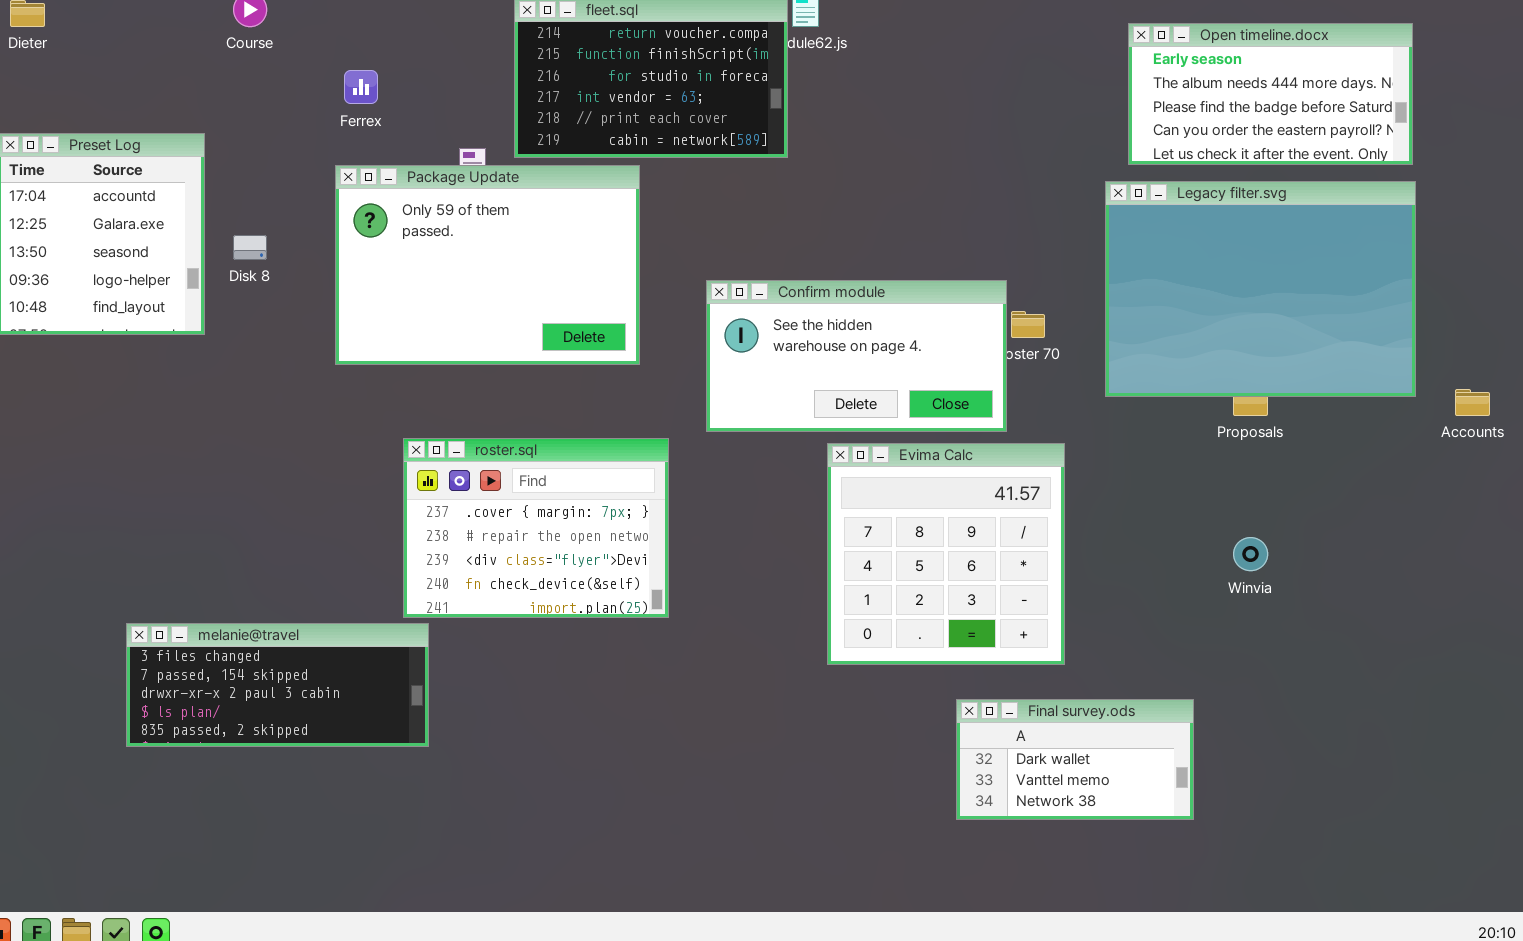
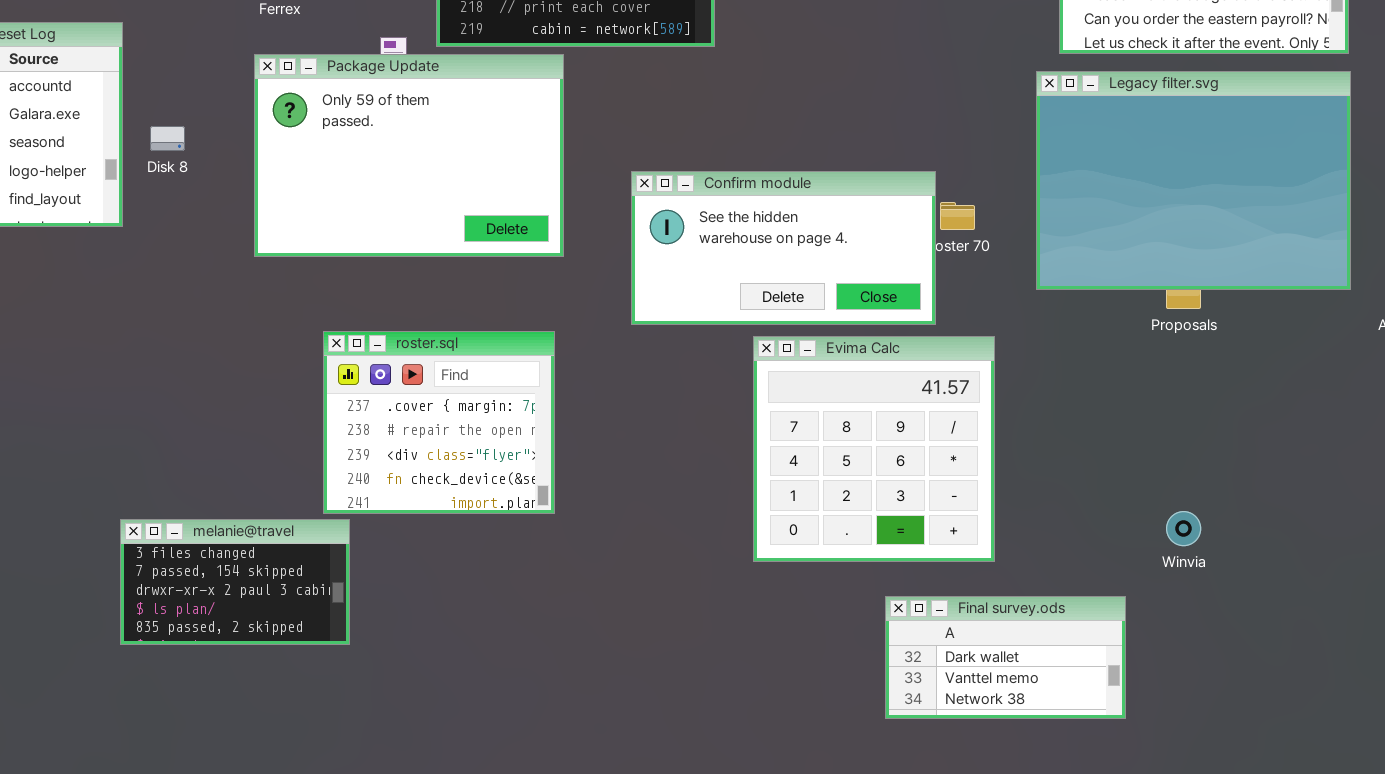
roster.sql: [403,438,669,618] -> [323,331,555,514], resized
Winvia: [1233,537,1268,571] -> [1166,511,1201,546], moved
melanie@travel: [126,623,429,747] -> [120,519,350,645], resized

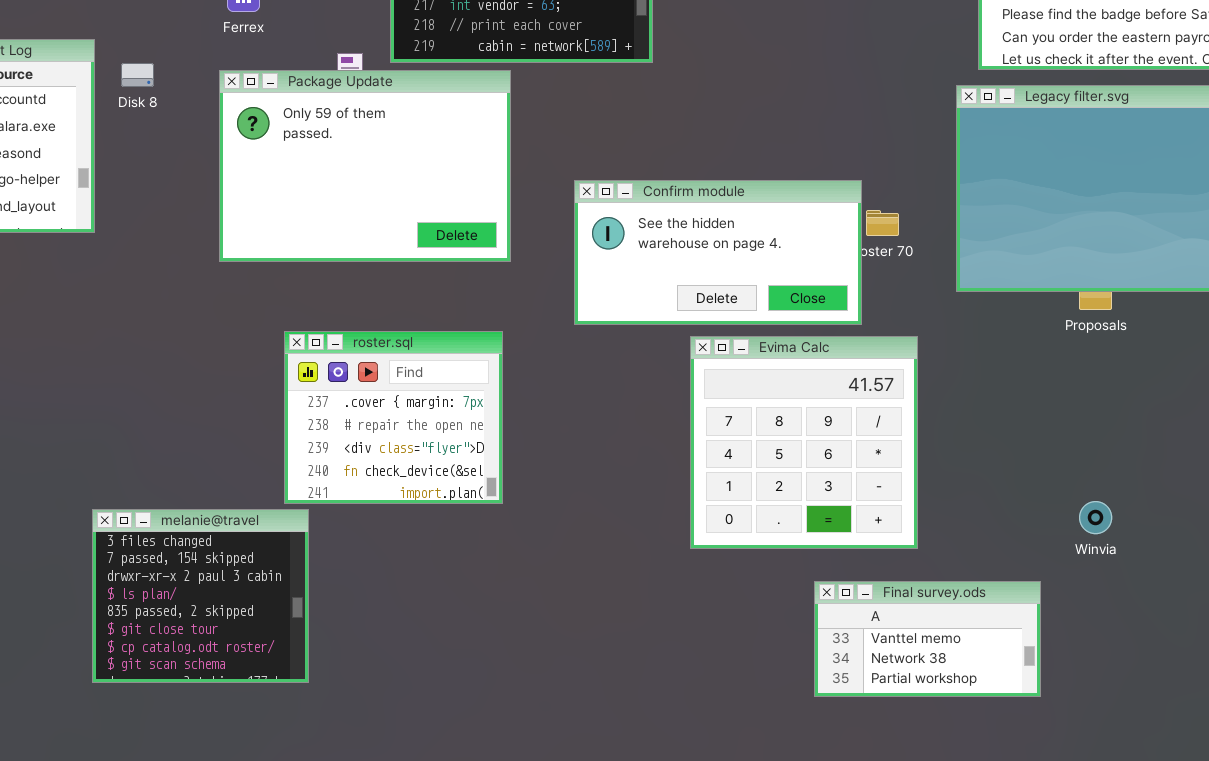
Disk 8: [150,126,185,151] -> [121,63,154,87], moved
melanie@travel: [120,519,350,645] -> [92,509,309,683], resized
Final survey.ods: [885,596,1126,719] -> [814,581,1041,697], scrolled down 1 row

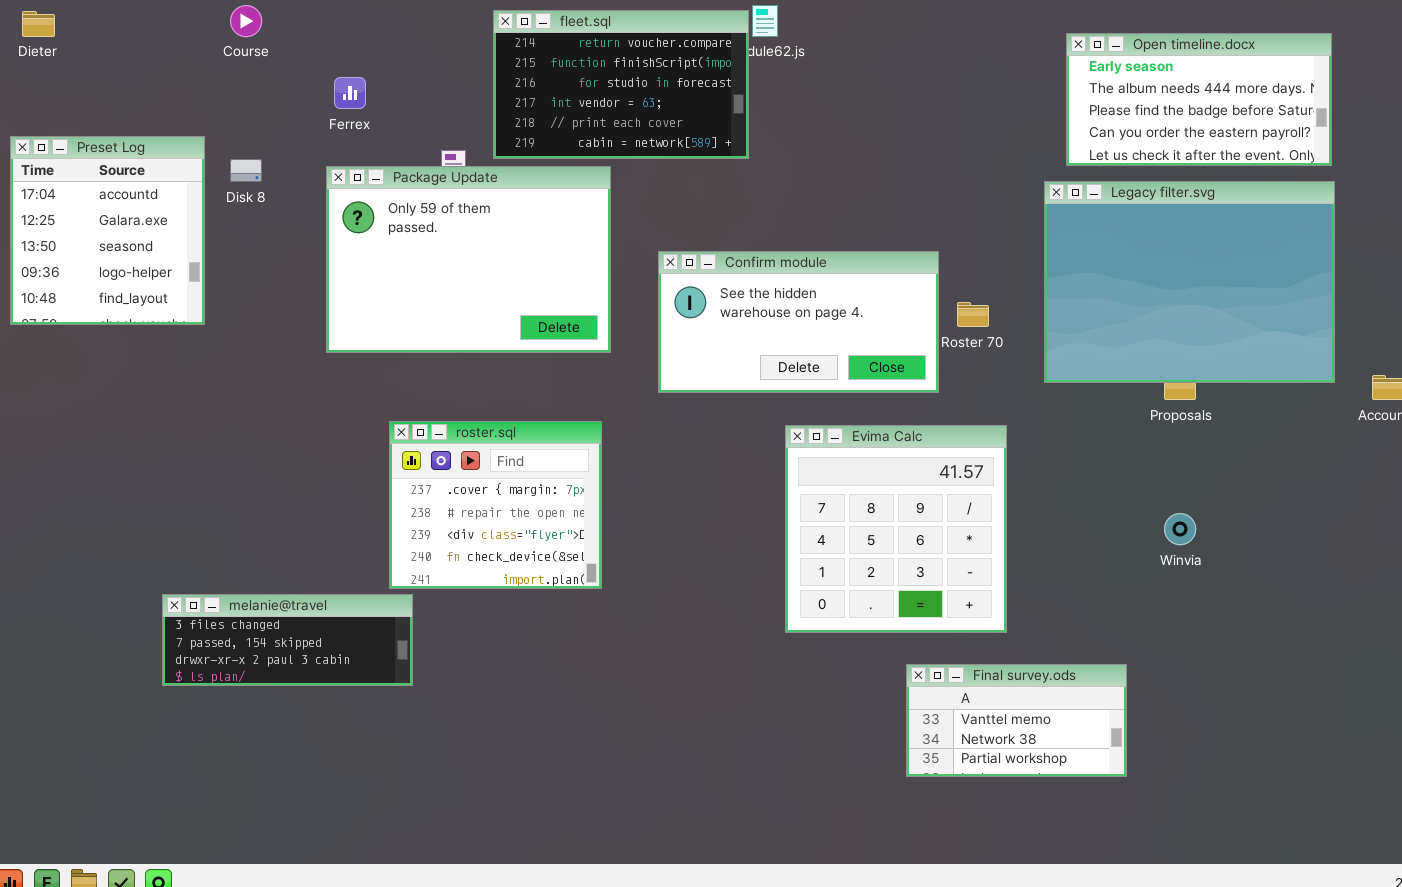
Confirm module: [574,180,862,325] -> [658,251,939,393], moved
Winvia: [1079,501,1112,534] -> [1164,513,1196,545], moved
melanie@travel: [92,509,309,683] -> [162,594,413,686], resized

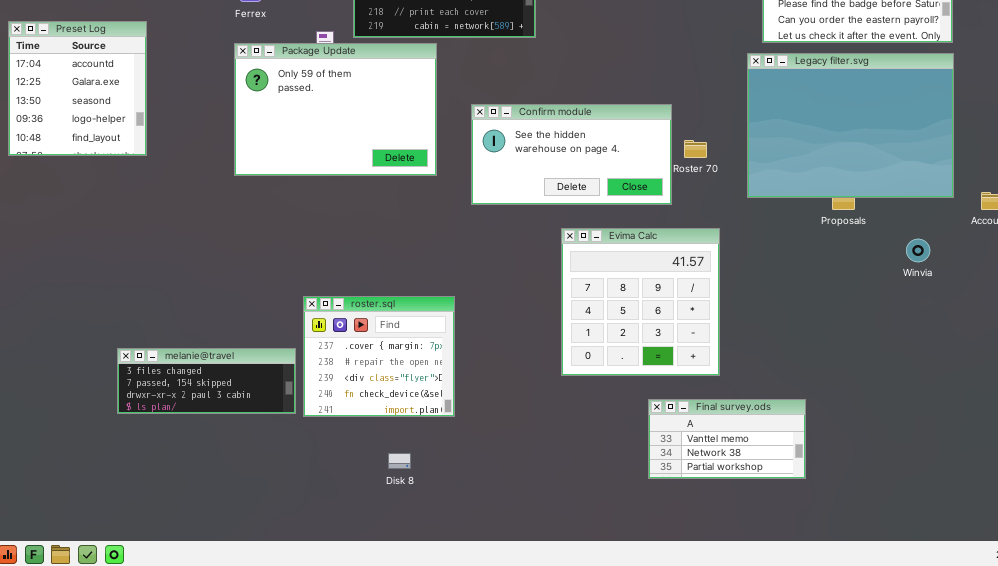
Disk 8: [230,159,262,182] -> [388,453,411,469], moved
roster.sql: [389,421,602,589] -> [303,296,455,417], moved
Winvia: [1164,513,1196,545] -> [906,239,930,262], moved

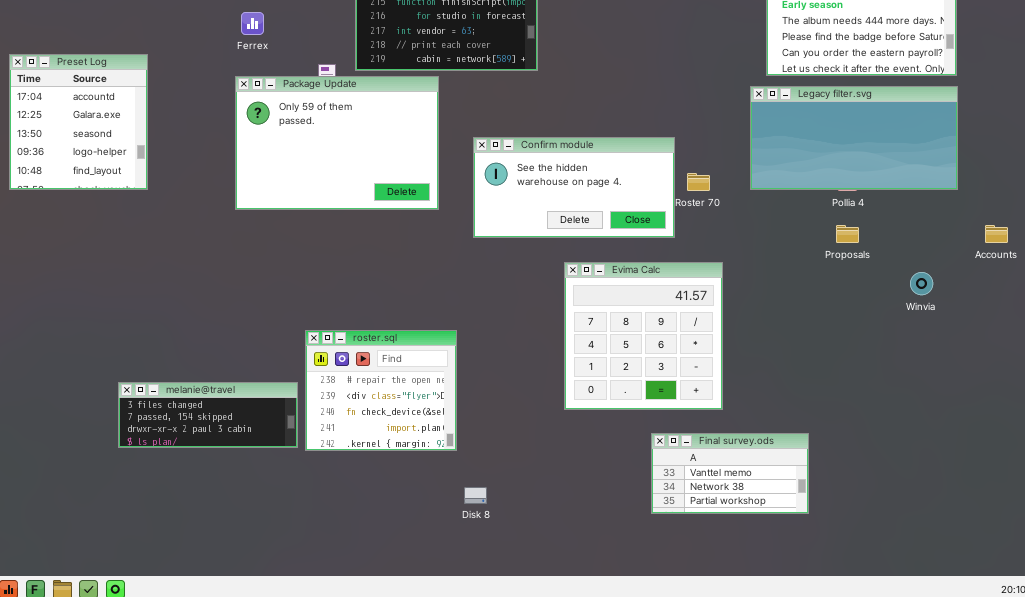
Legacy filter.svg: [747,53,954,198] -> [750,86,958,190], resized
roster.sql: [303,296,455,417] -> [305,330,457,451], scrolled down 1 row
Disk 8: [388,453,411,469] -> [464,487,487,504], moved

